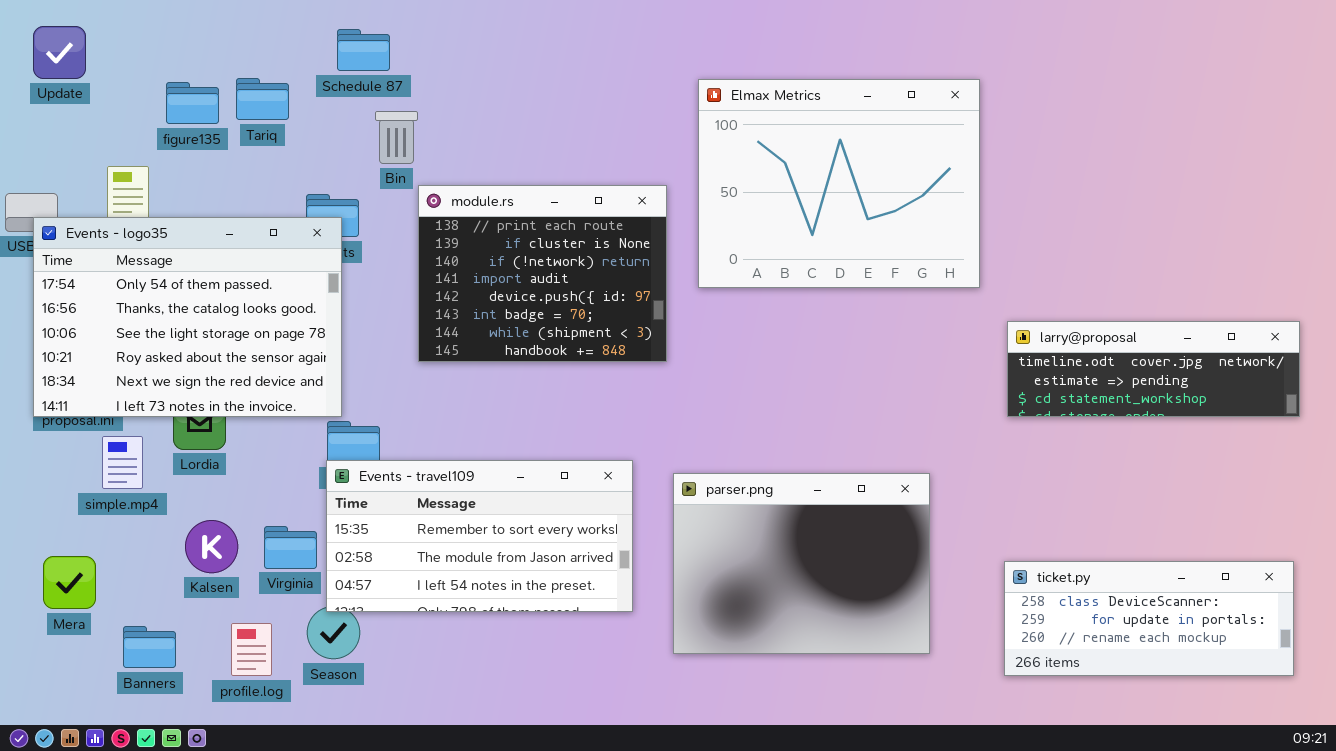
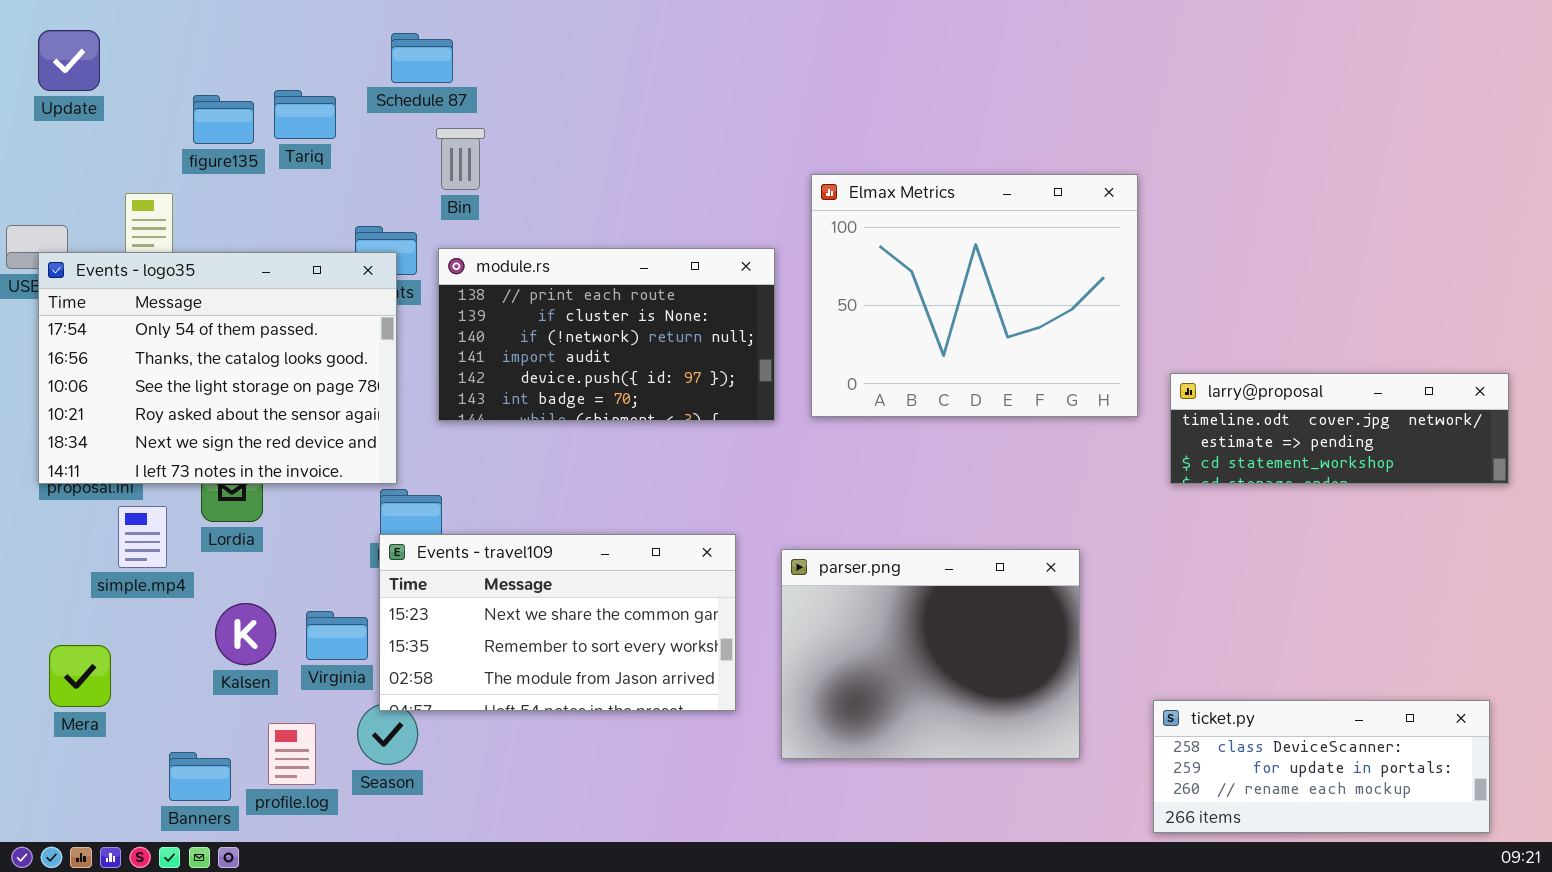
Elmax Metrics: [698,79,980,288] -> [811,174,1138,417], moved
module.rs: [418,185,667,362] -> [438,248,775,421], resized
Events - travel109: [326,460,633,612] -> [379,534,736,711], scrolled up 1 row
ticket.py: [1004,561,1294,676] -> [1153,700,1490,833], moved
Banners: [123,626,176,668] -> [169,752,231,801], moved

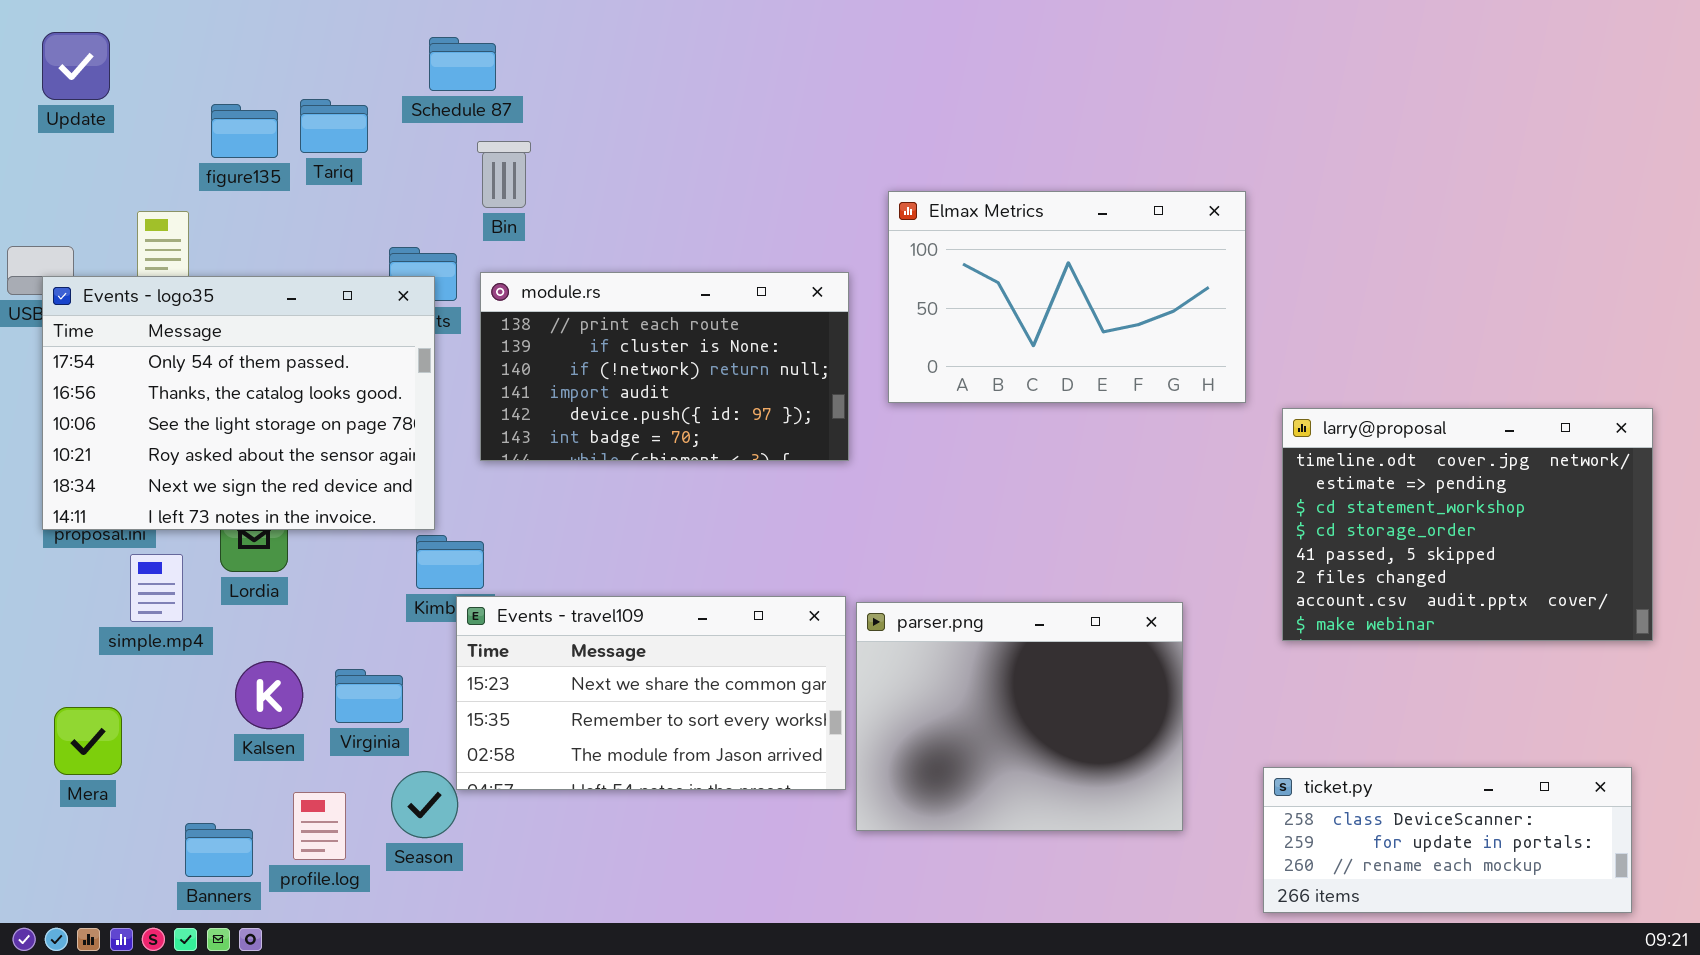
Elmax Metrics: [811,174,1138,417] -> [888,191,1246,403], resized
larry@proposal: [1170,373,1509,484] -> [1282,408,1653,641], resized
Events - travel109: [379,534,736,711] -> [456,596,846,790], moved

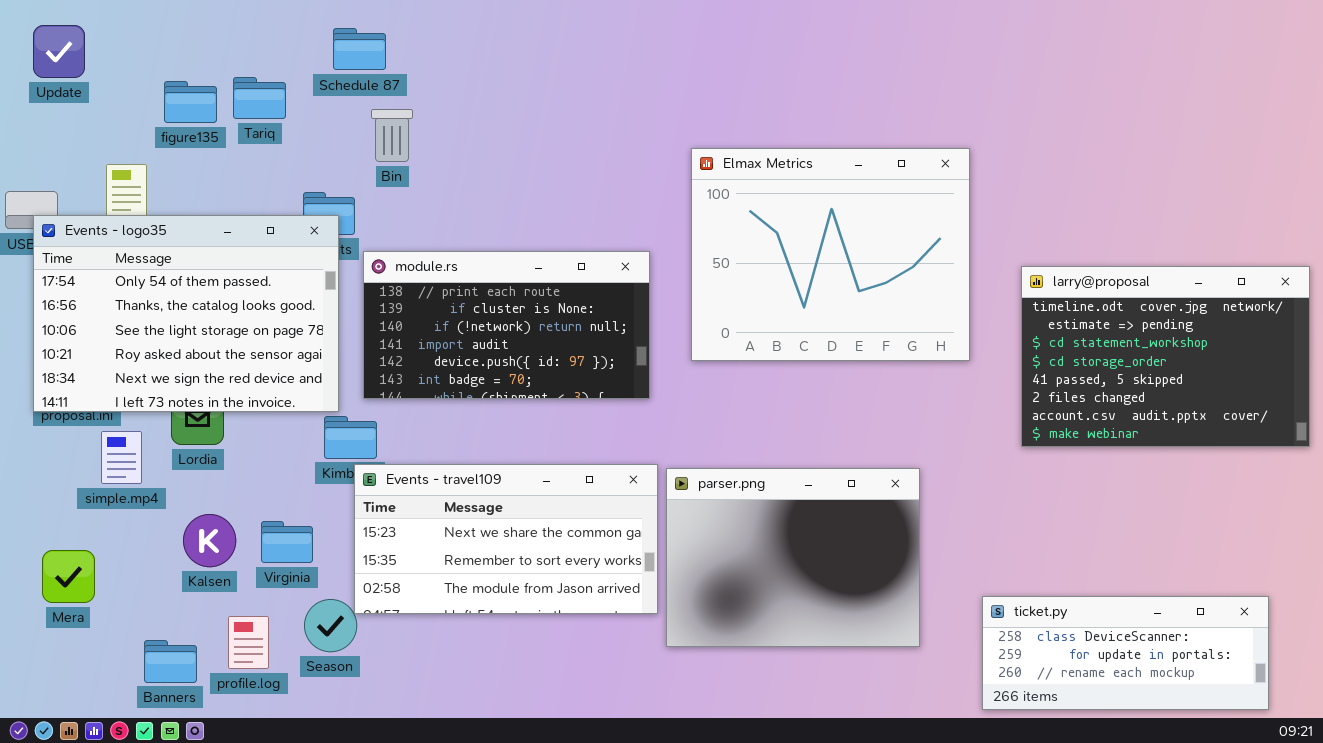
Elmax Metrics: [888,191,1246,403] -> [691,148,970,361], resized
module.rs: [480,272,849,461] -> [363,251,650,399], moved
larry@proposal: [1282,408,1653,641] -> [1021,266,1310,447], moved

